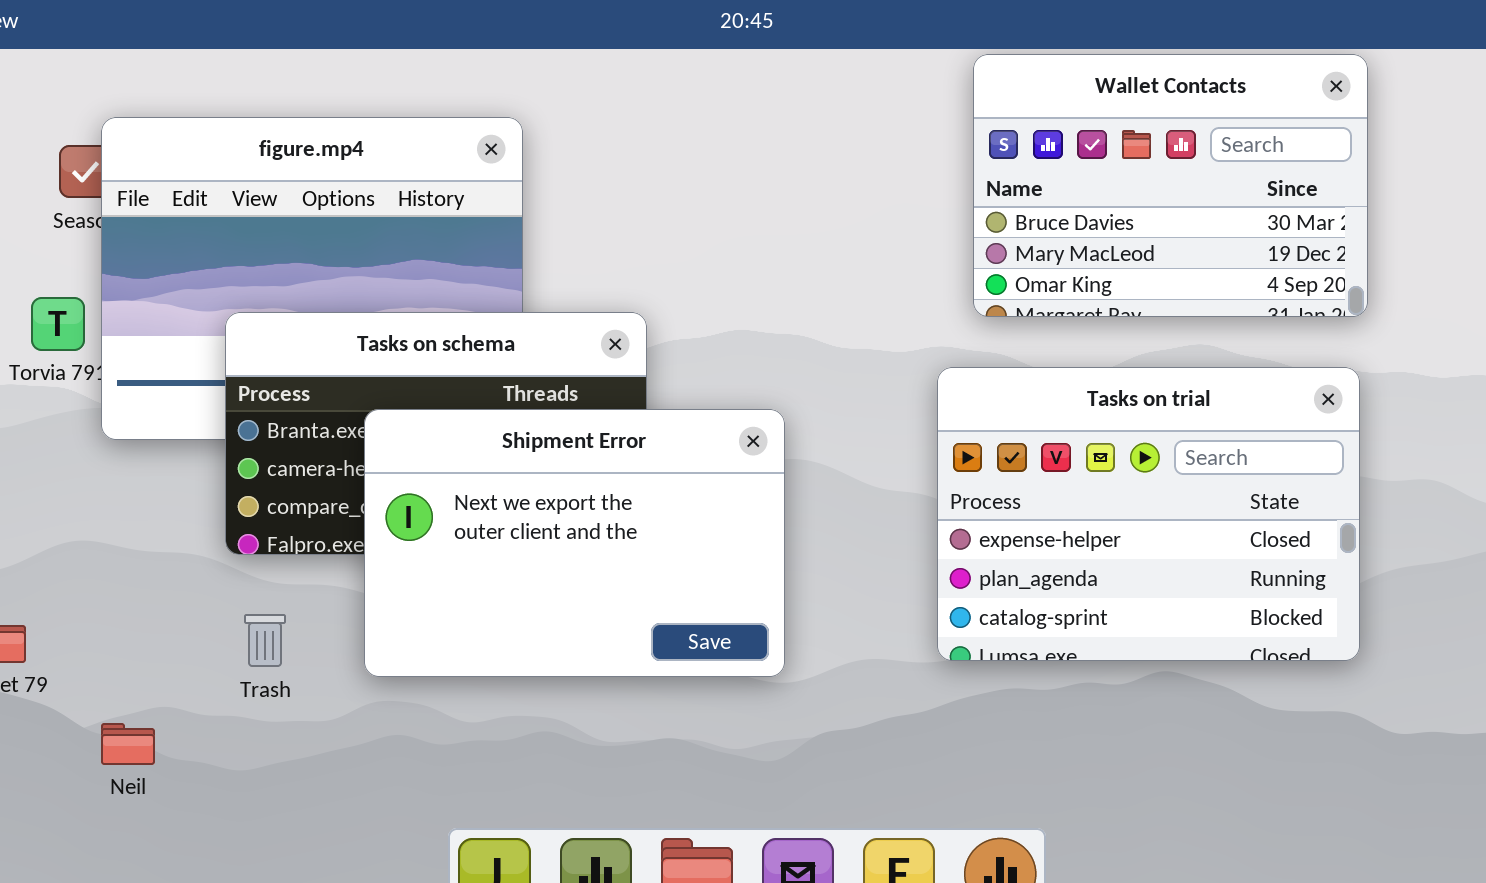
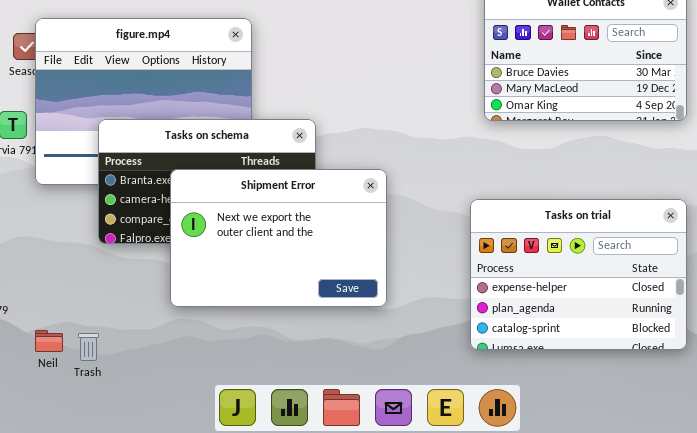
Tasks on trial: [937,367,1360,661] -> [470,199,687,350], moved
Trash: [244,614,286,667] -> [78,333,99,361], moved

